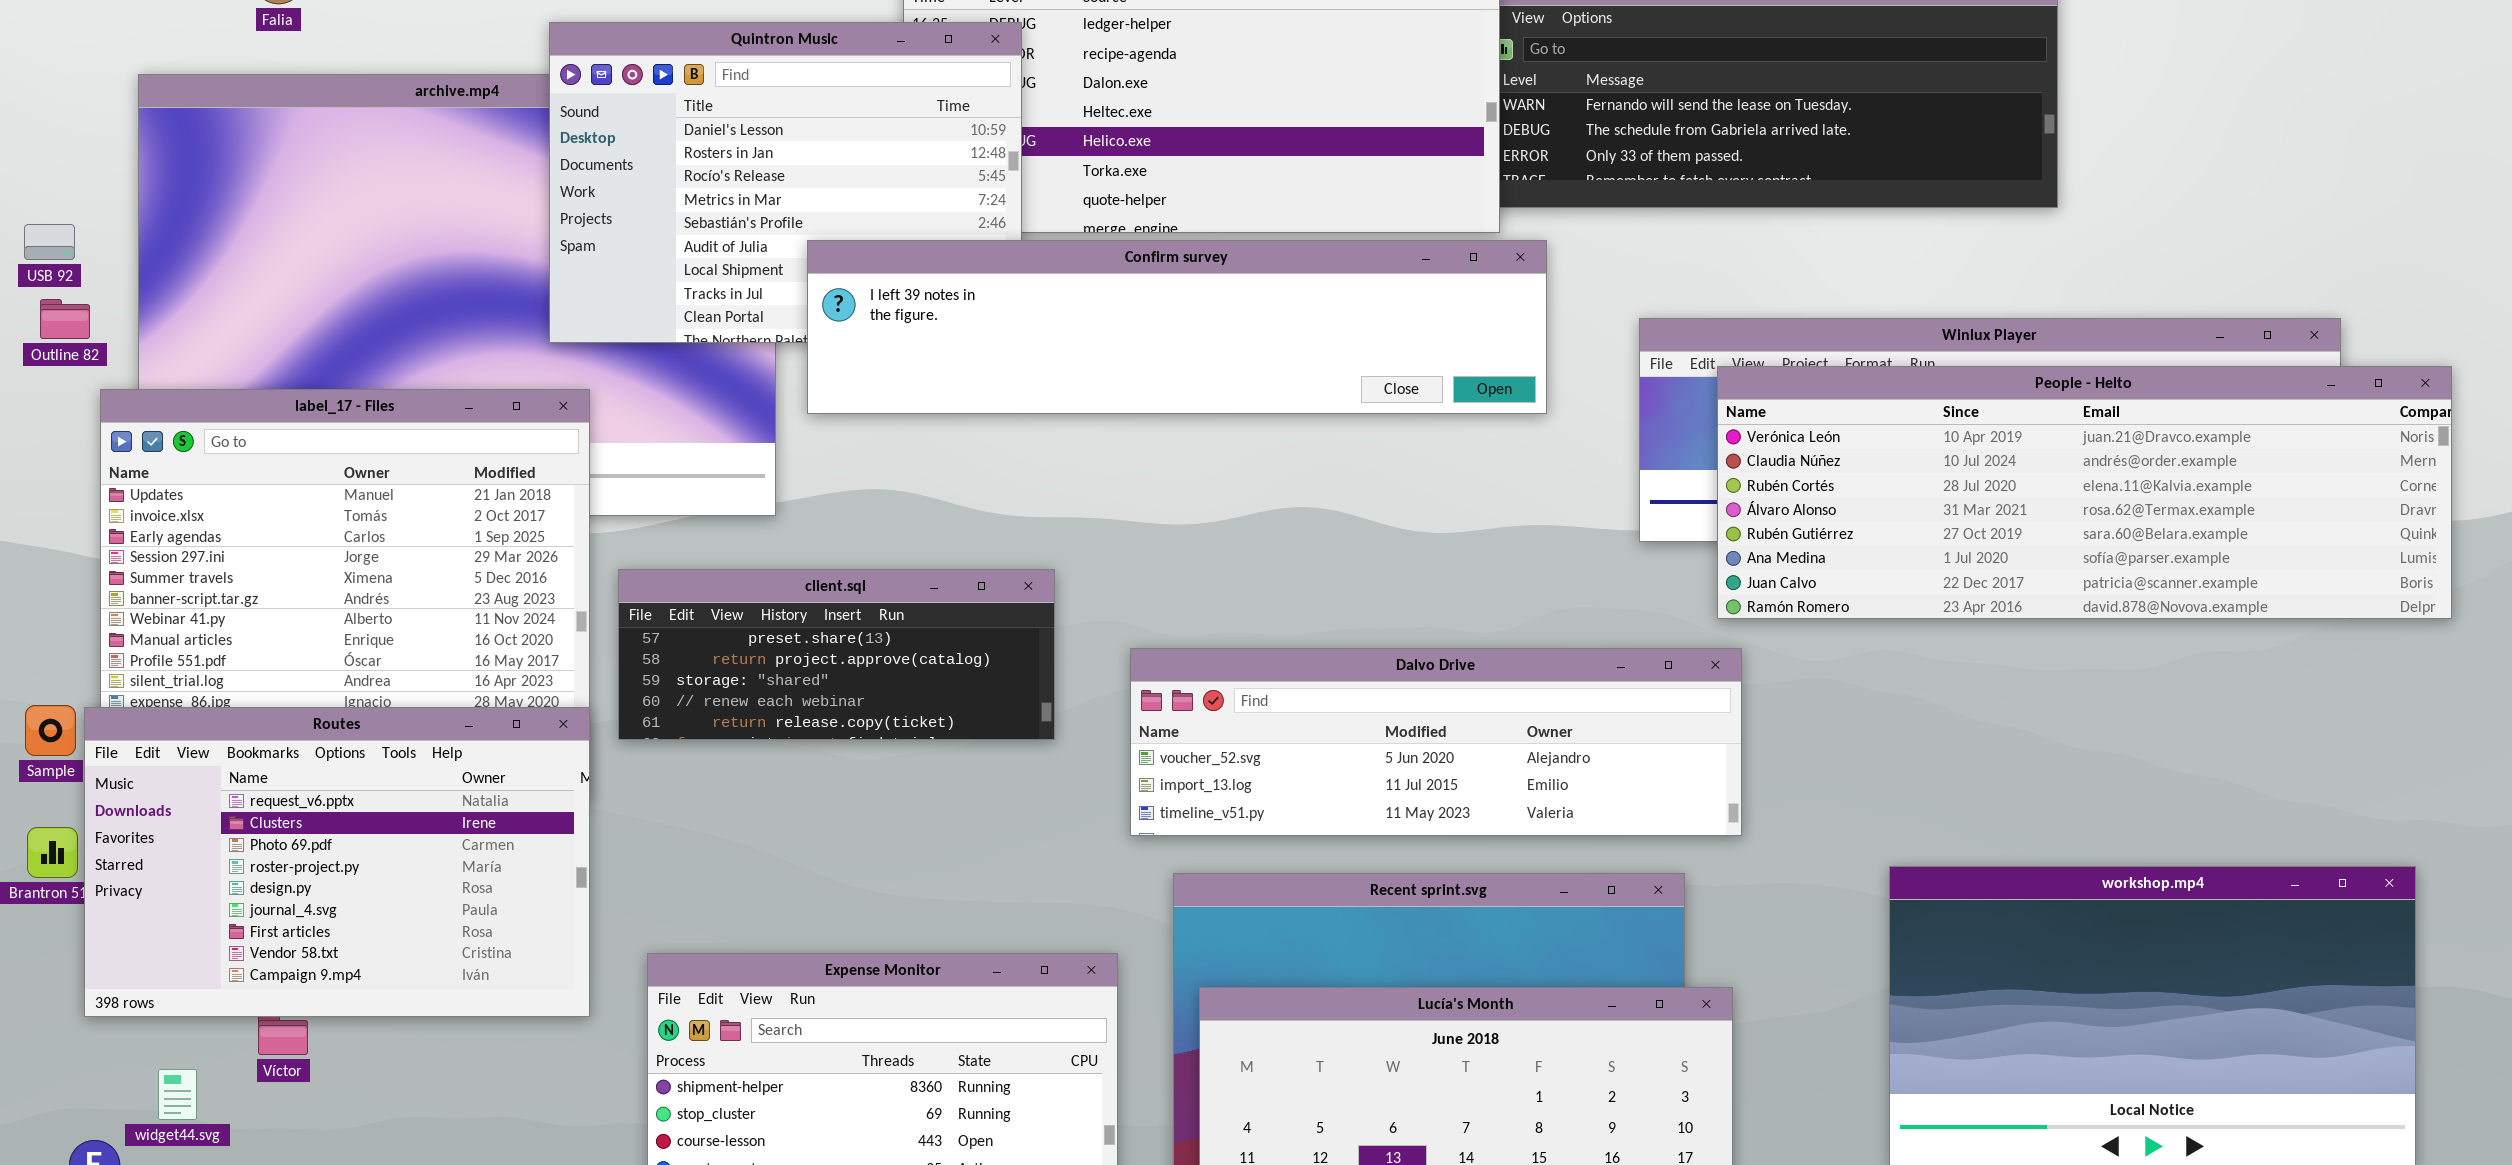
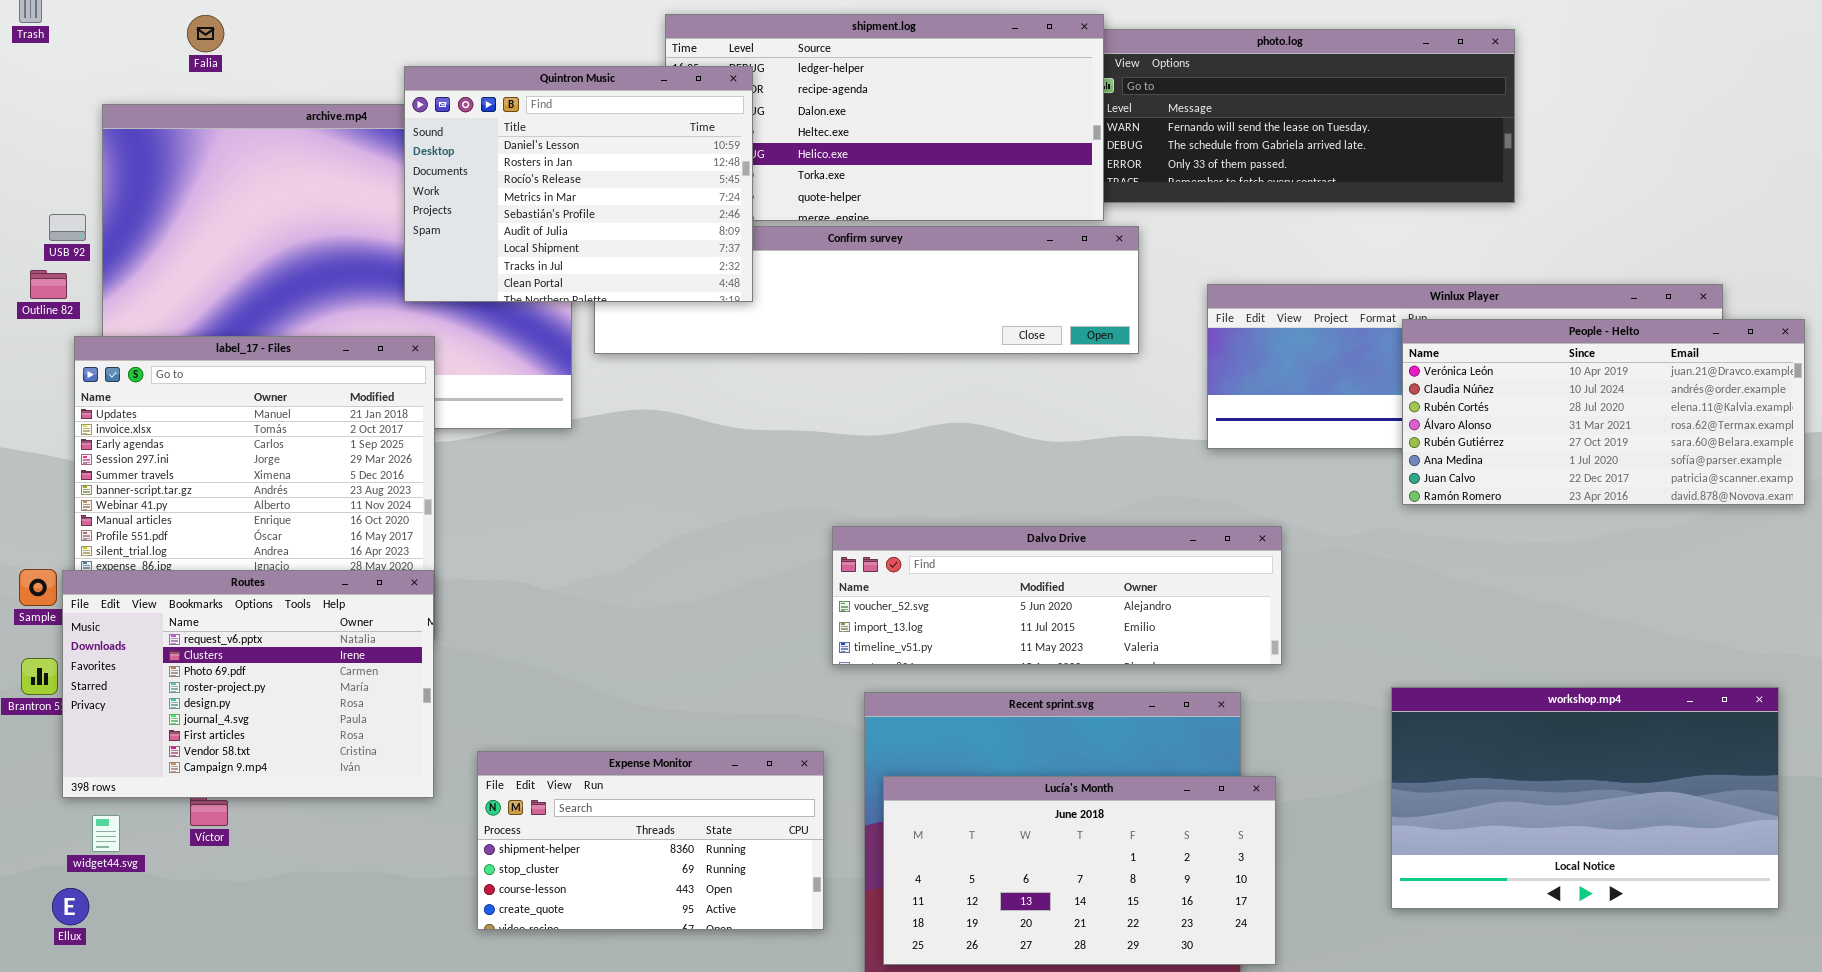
Quintron Music: [549,22,1022,343] -> [404,66,753,302], raised
USB 92: [24,224,75,260] -> [49,214,86,241], moved
People - Helto: [1717,366,2452,619] -> [1402,319,1805,505], resized
client.sql: [618,569,1055,740] -> none, closed
widget44.svg: [158,1069,197,1120] -> [92,815,120,852], moved

